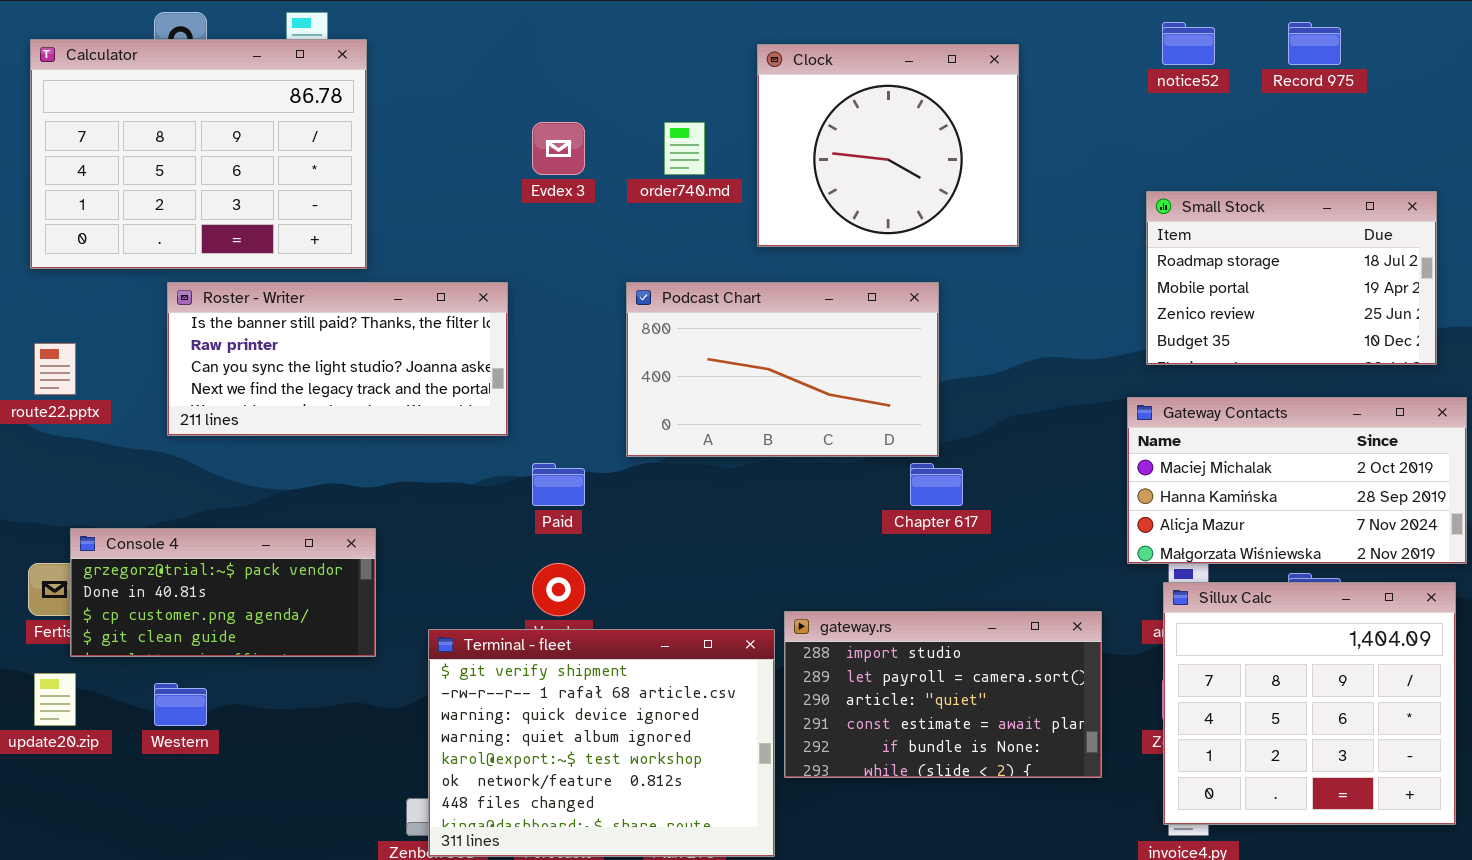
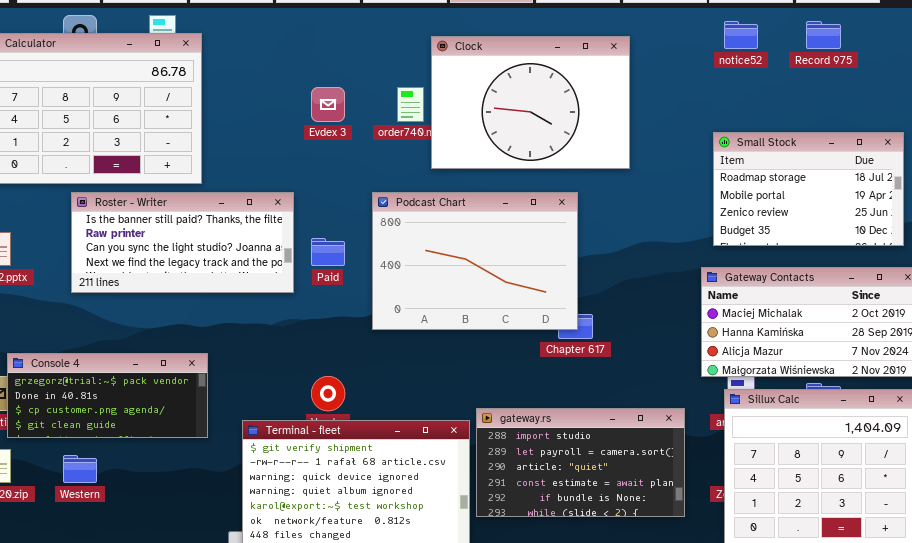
Clock: [757,44,1019,247] -> [431,36,630,169], resized
Podcast Chart: [626,282,939,457] -> [372,192,578,330], resized
Paid: [532,463,585,506] -> [311,238,345,266], moved

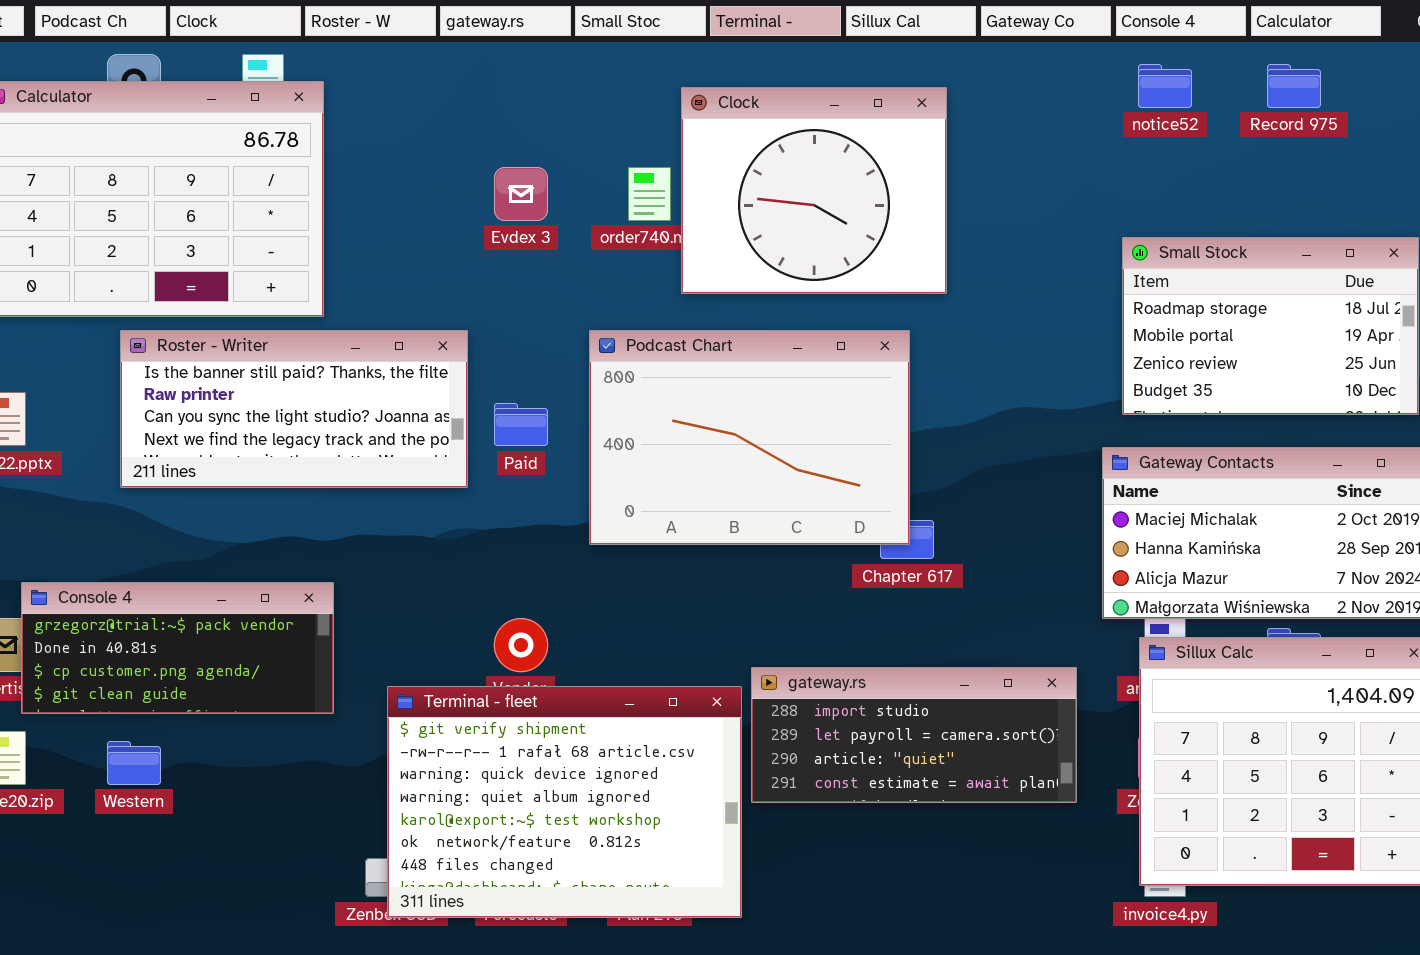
Clock: [431,36,630,169] -> [681,87,947,294], resized
gateway.rs: [476,408,685,517] -> [751,667,1077,803], resized

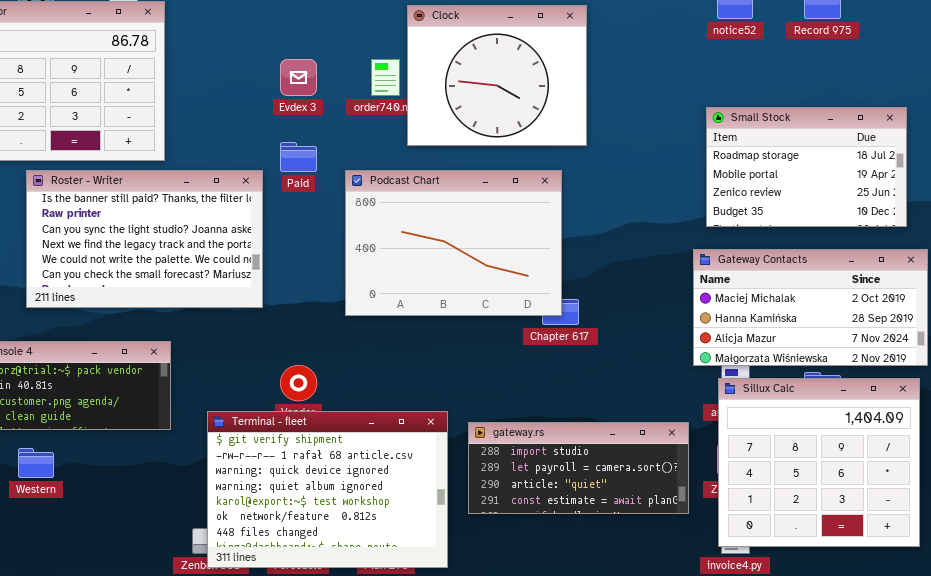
Roster - Writer: [120,330,468,488] -> [26,170,263,308], resized
Paid: [494,403,548,446] -> [280,142,317,172], moved
gateway.rs: [751,667,1077,803] -> [468,422,689,514], moved

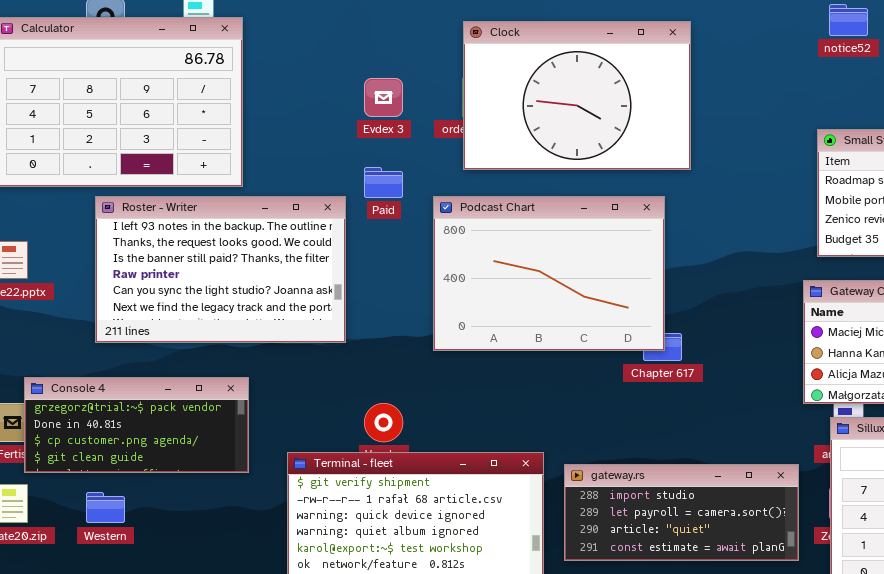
Clock: [407,5,587,146] -> [463,21,691,170], resized
Roster - Writer: [26,170,263,308] -> [95,196,346,343], scrolled up 2 rows

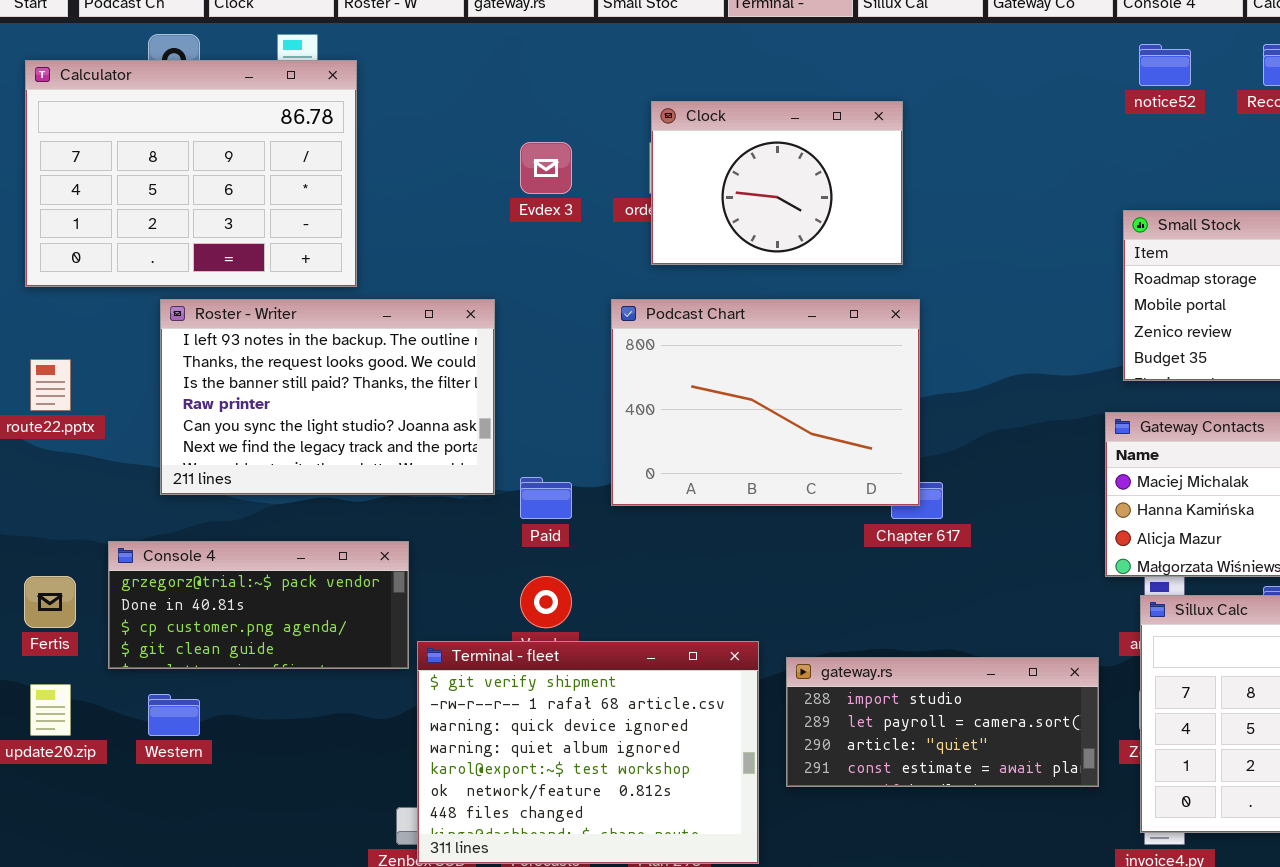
Clock: [463,21,691,170] -> [651,101,903,265], resized
Paid: [364,167,403,198] -> [520,477,572,519], moved
Console 4: [24,377,249,473] -> [108,541,409,669], moved

